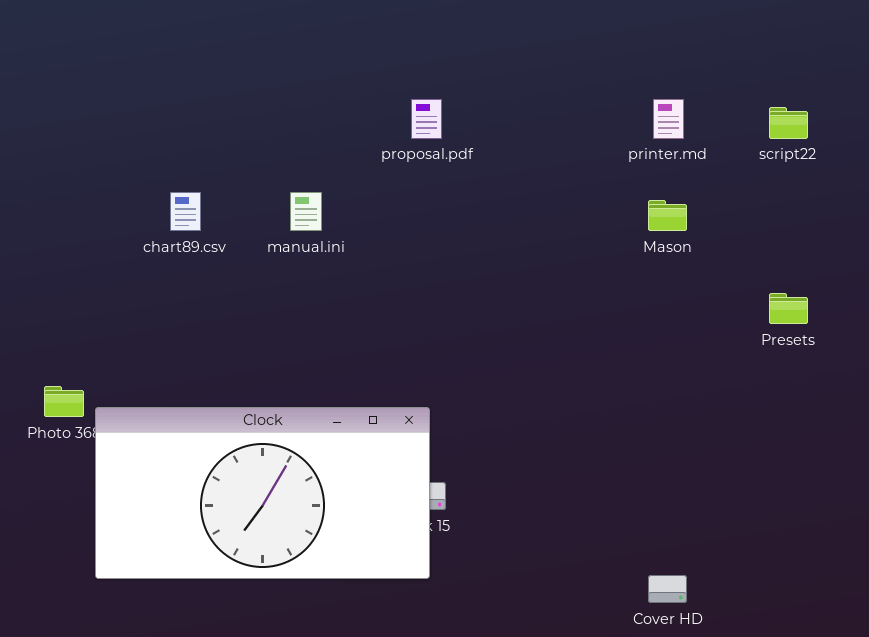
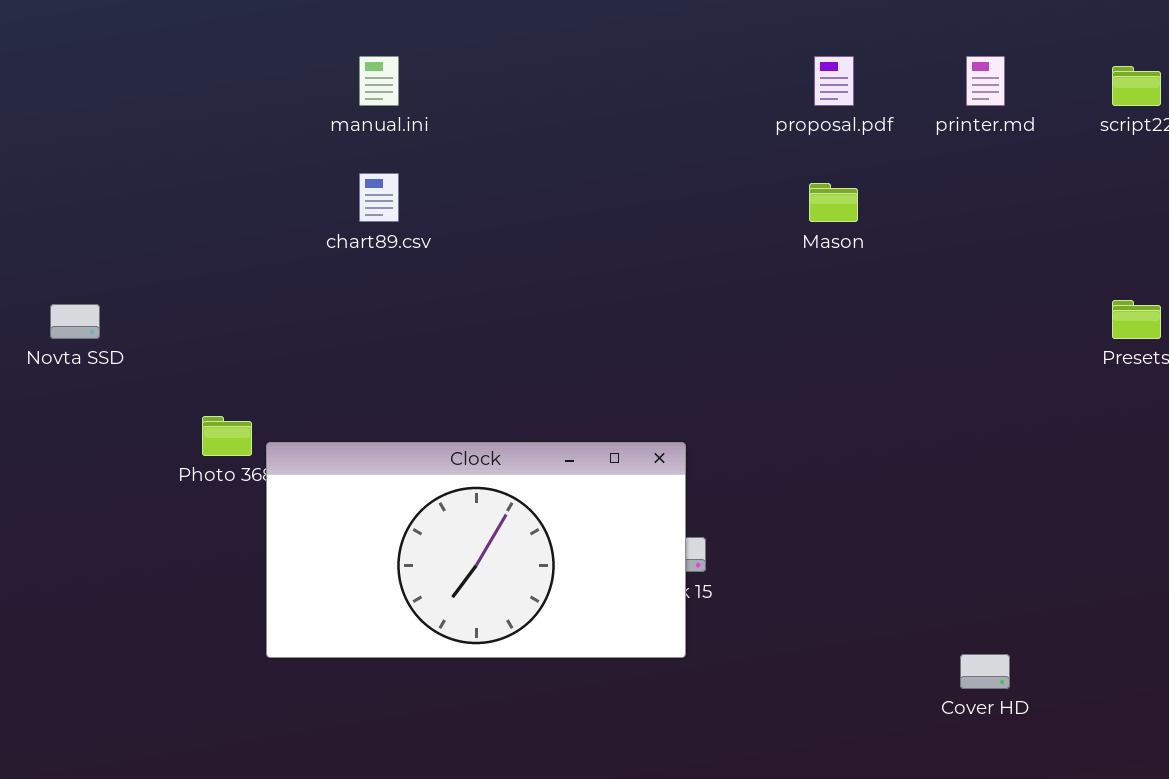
proposal.pdf: [411,99,442,139] -> [814,56,854,106], moved
manual.ini: [290,192,322,231] -> [359,56,399,106], moved
Mason: [648,200,687,231] -> [809,183,858,222], moved

